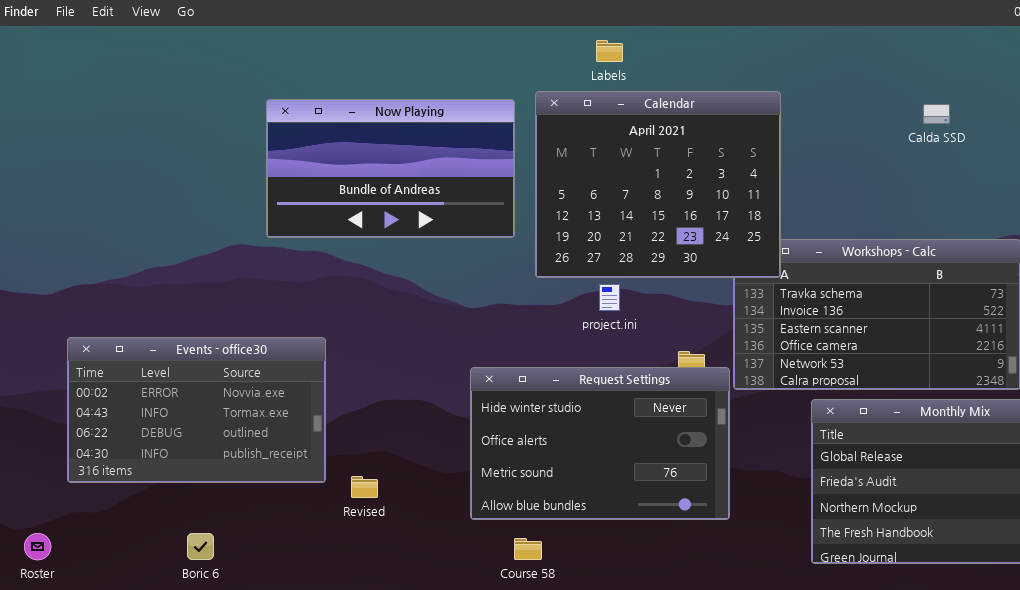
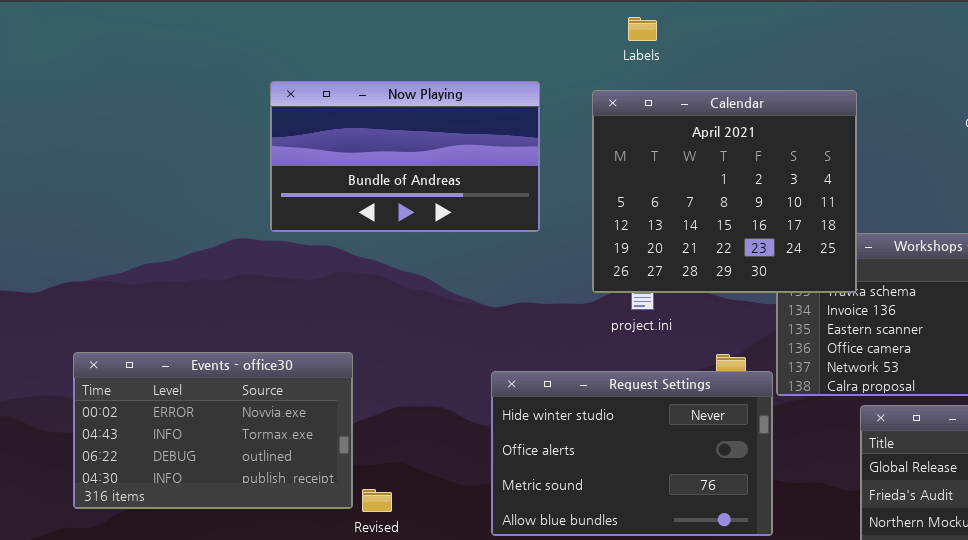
Calendar: [535,91,781,278] -> [592,90,857,293], moved
Events - office30: [67,337,326,483] -> [73,352,353,509], moved

